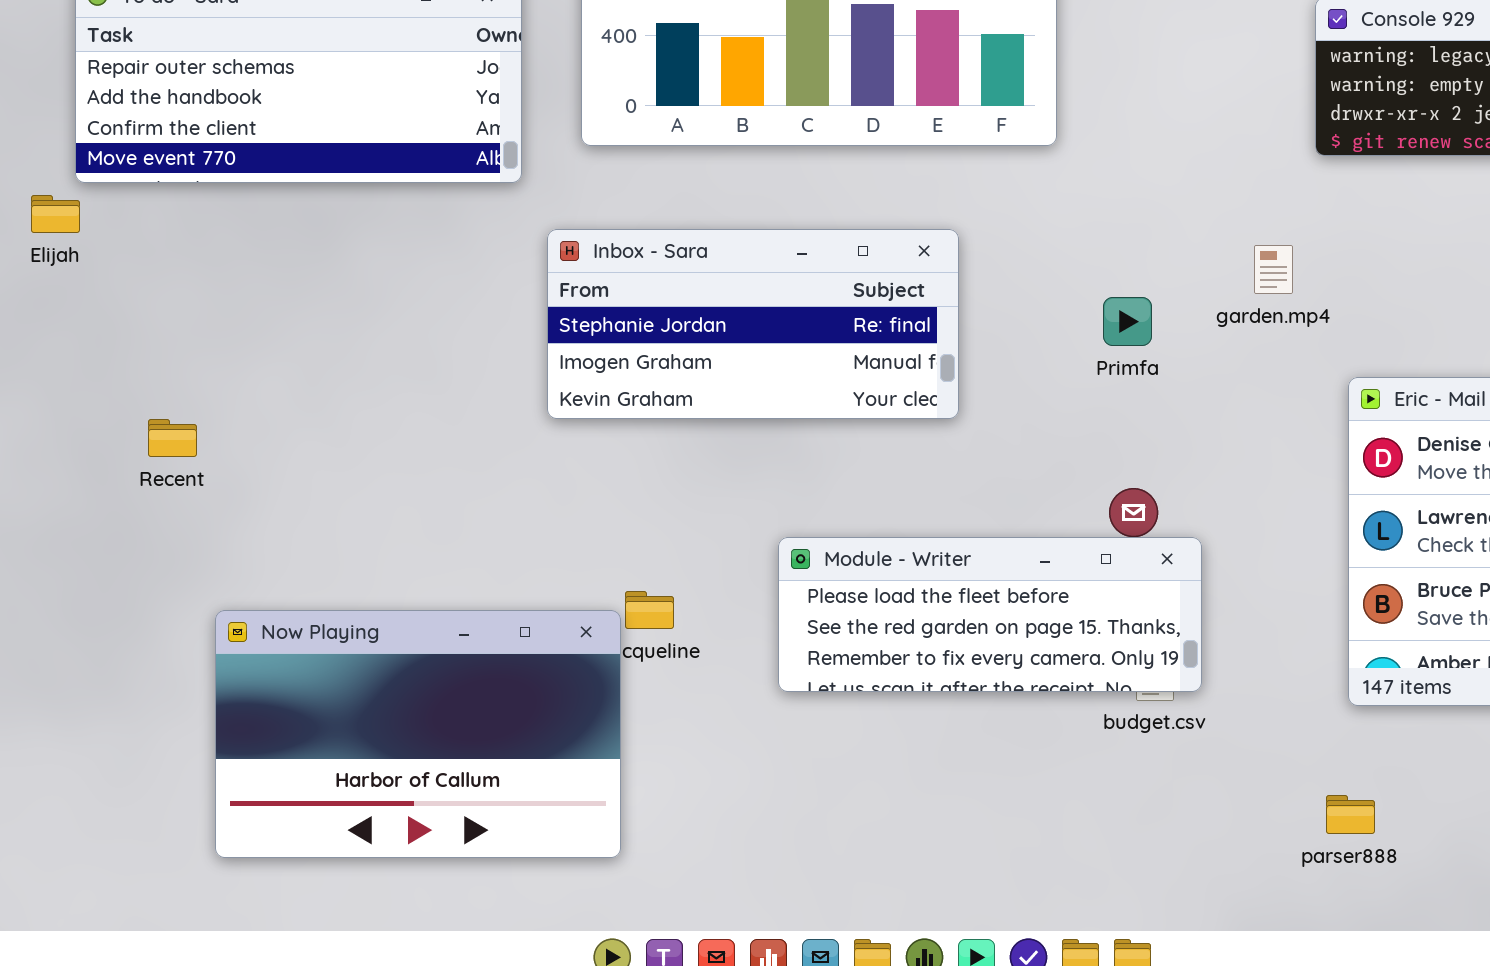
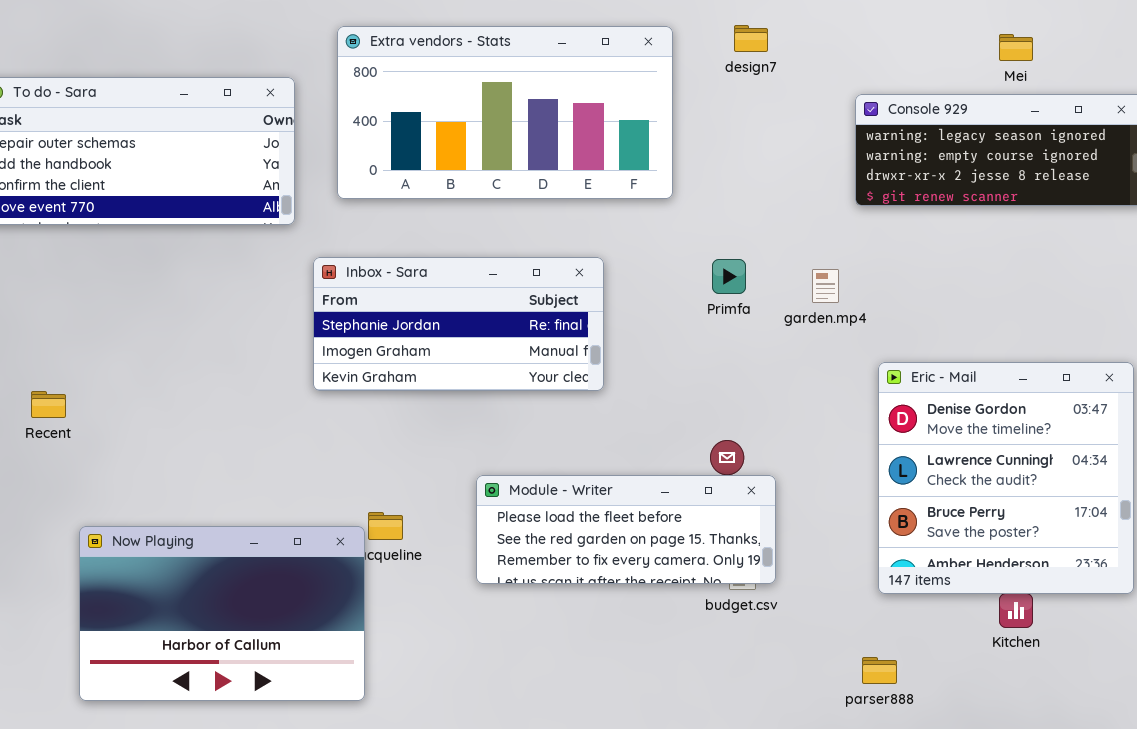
Primfa: [1103,297,1152,346] -> [712,259,746,294], moved

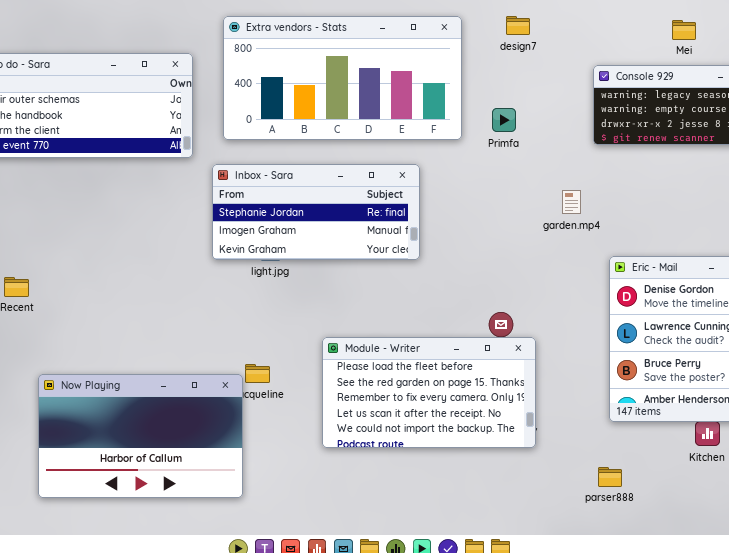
Mei: [999,34,1033,61] -> [672,20,696,40], moved
Inbox - Sara: [313,257,604,391] -> [212,164,420,260], moved
Primfa: [712,259,746,294] -> [492,108,516,132], moved
Module - Writer: [476,475,776,584] -> [322,337,536,448], resized

